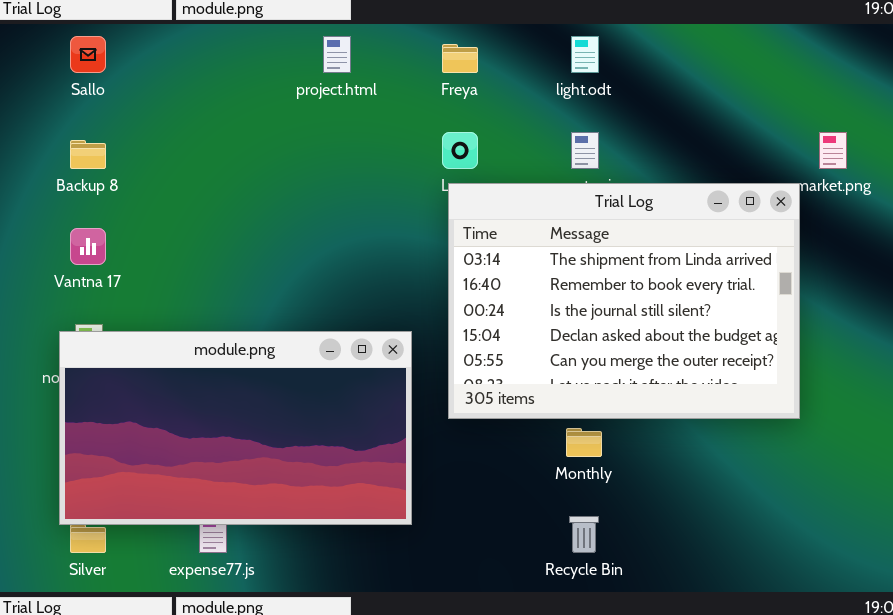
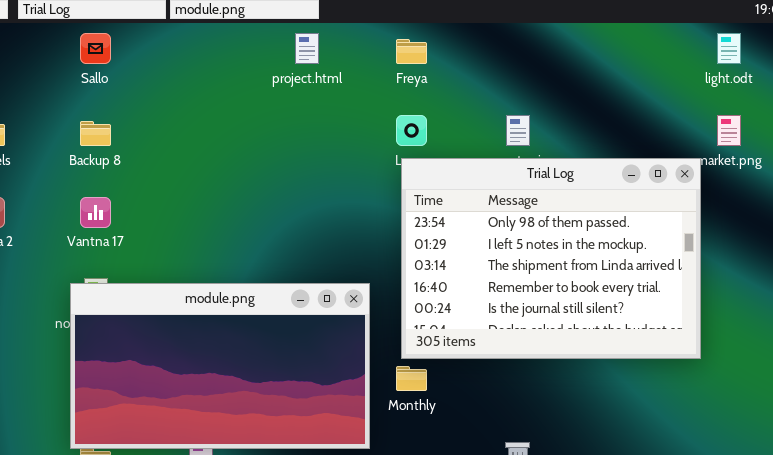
light.odt: [571,36,599,73] -> [717,33,741,64], moved
Trial Log: [448,183,800,419] -> [401,158,701,359], scrolled up 2 rows
Monthly: [566,428,602,457] -> [396,366,427,391], moved

